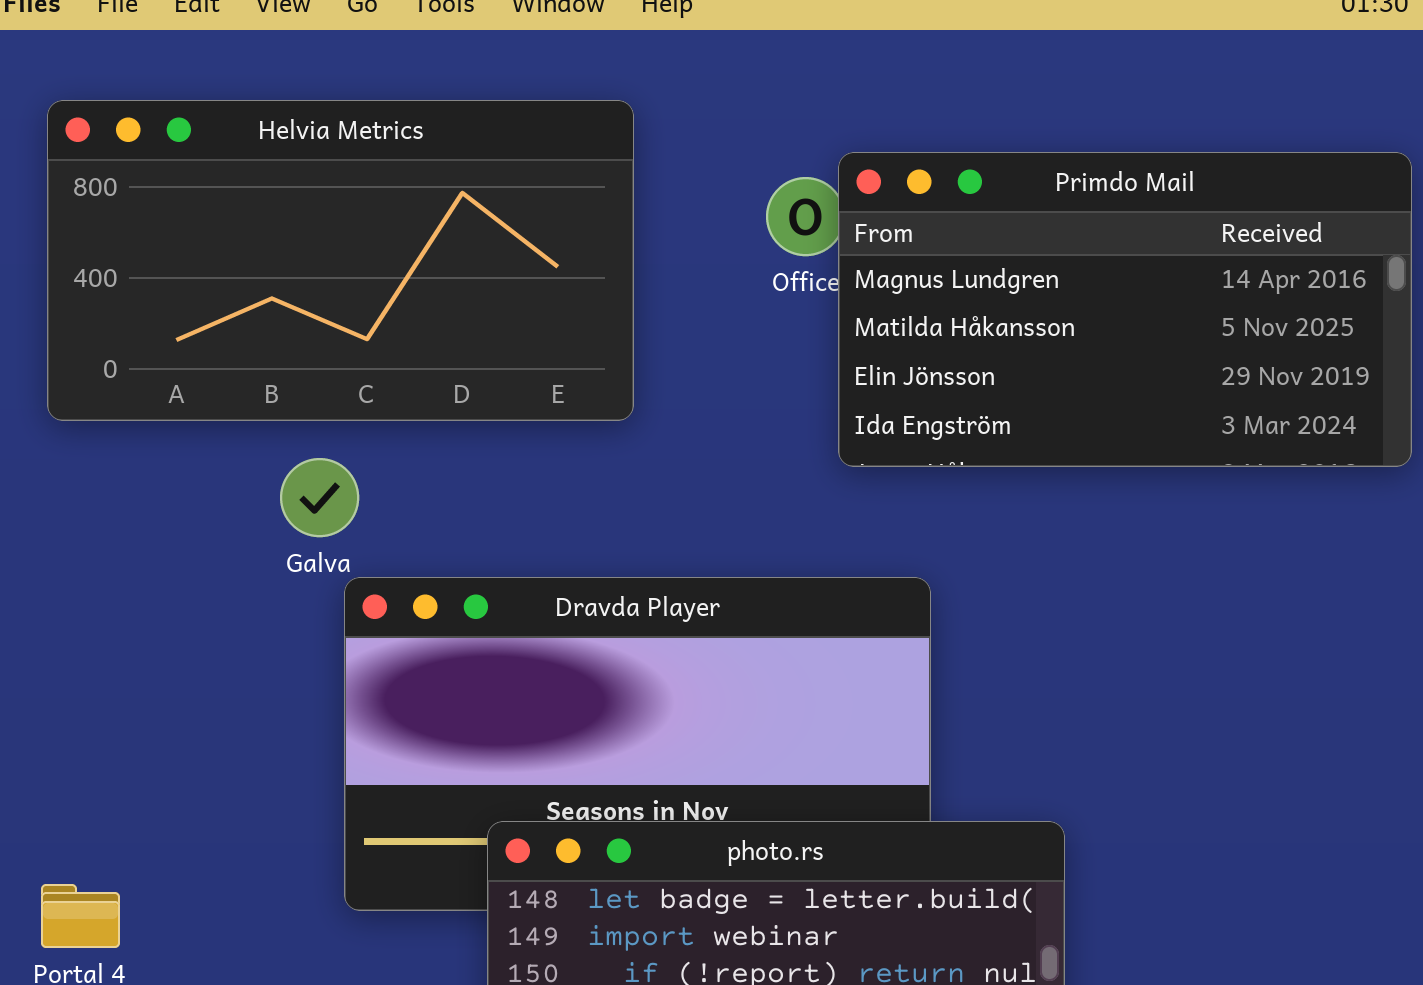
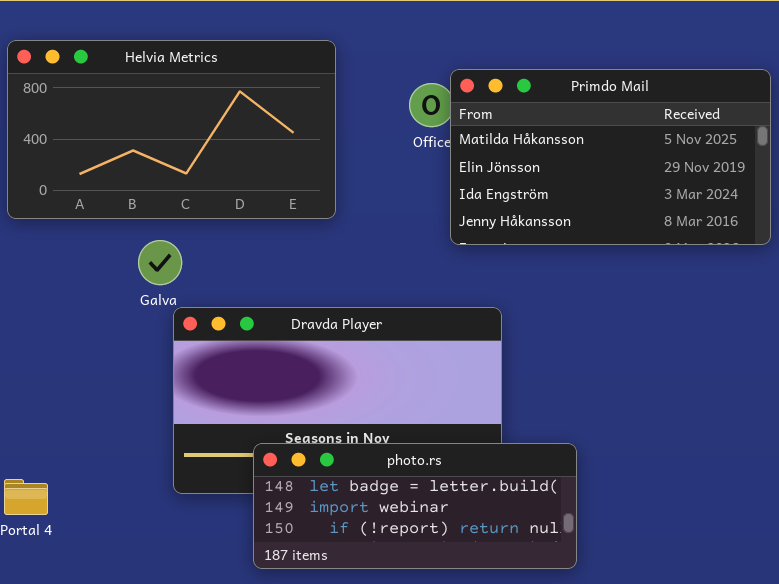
Primdo Mail: [838,152,1412,467] -> [450,69,771,245], scrolled down 1 row

